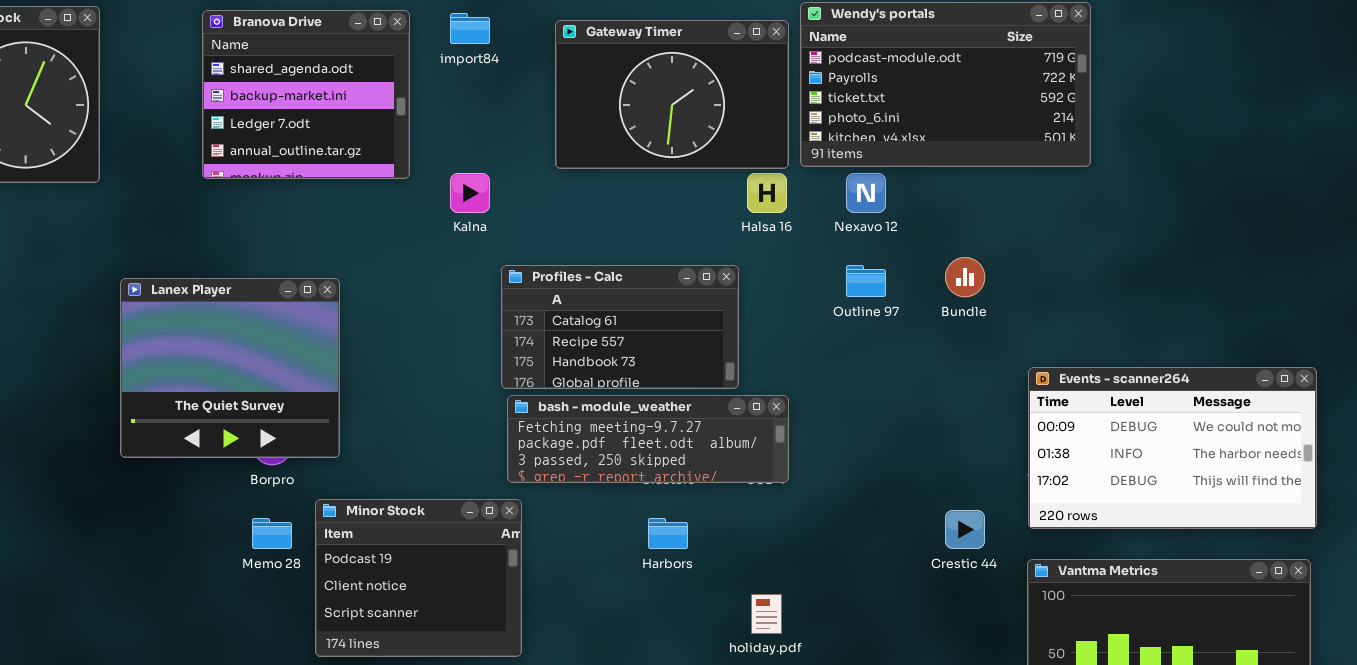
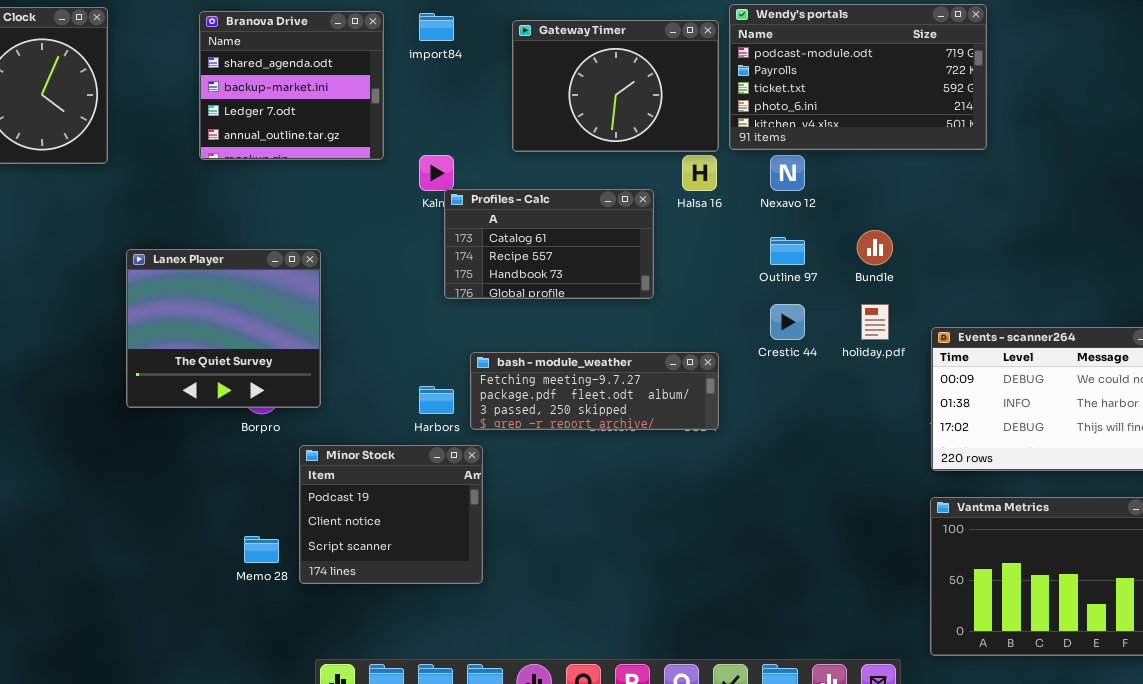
Profiles - Calc: [501,265,739,389] -> [444,189,654,299], moved
Crestic 44: [945,510,985,549] -> [770,304,805,340], moved
Memo 28: [252,518,292,549] -> [244,536,279,563], moved
Harbors: [648,518,688,549] -> [419,386,454,414], moved
holiday.pdf: [751,594,782,634] -> [861,304,889,340], moved

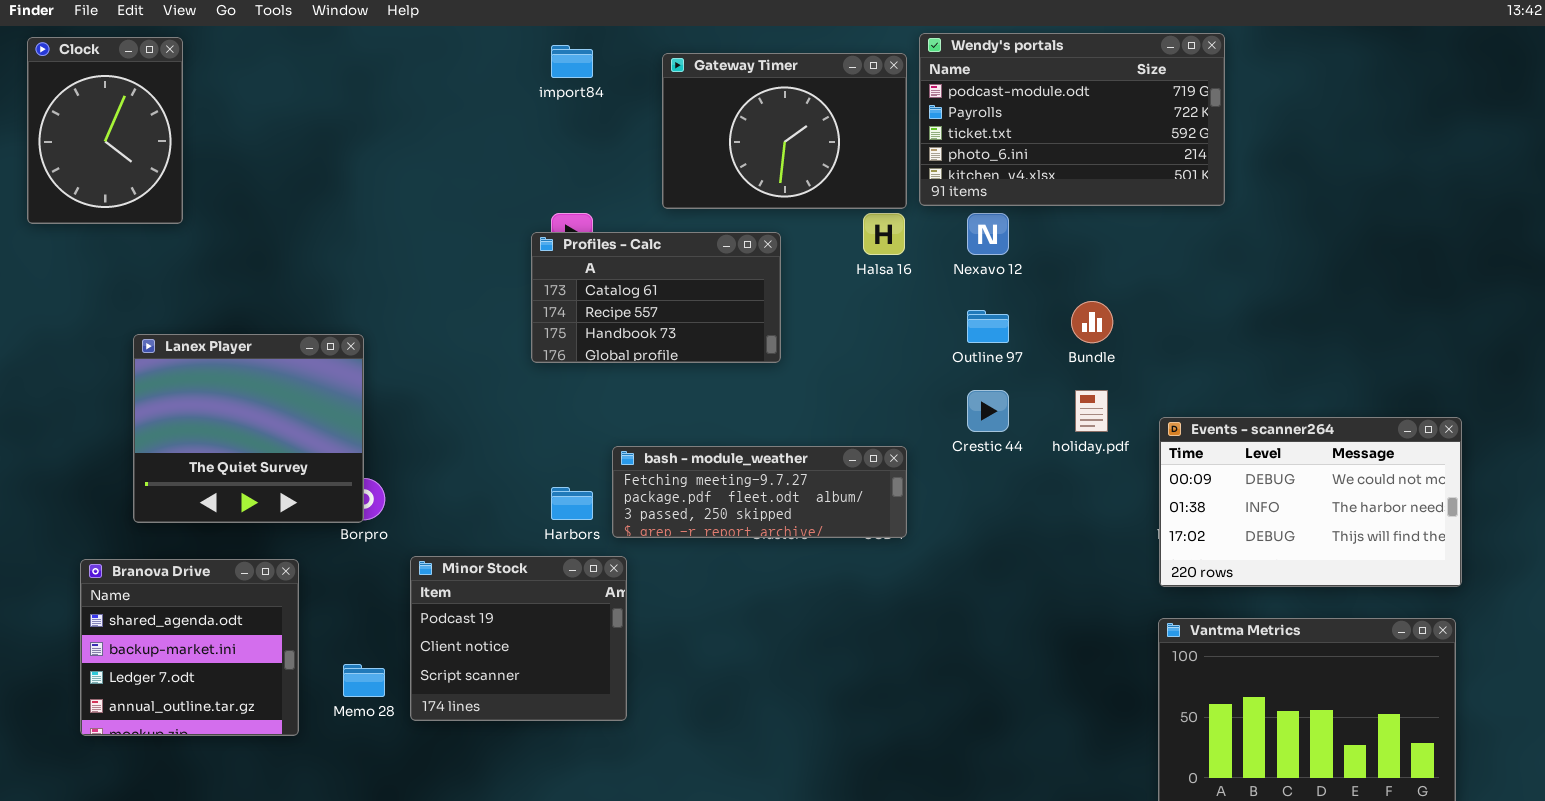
Branova Drive: [199,11,384,160] -> [80,559,299,736], moved
Profiles - Calc: [444,189,654,299] -> [531,232,781,363], moved
Lanex Player: [126,249,321,408] -> [133,334,364,523], moved

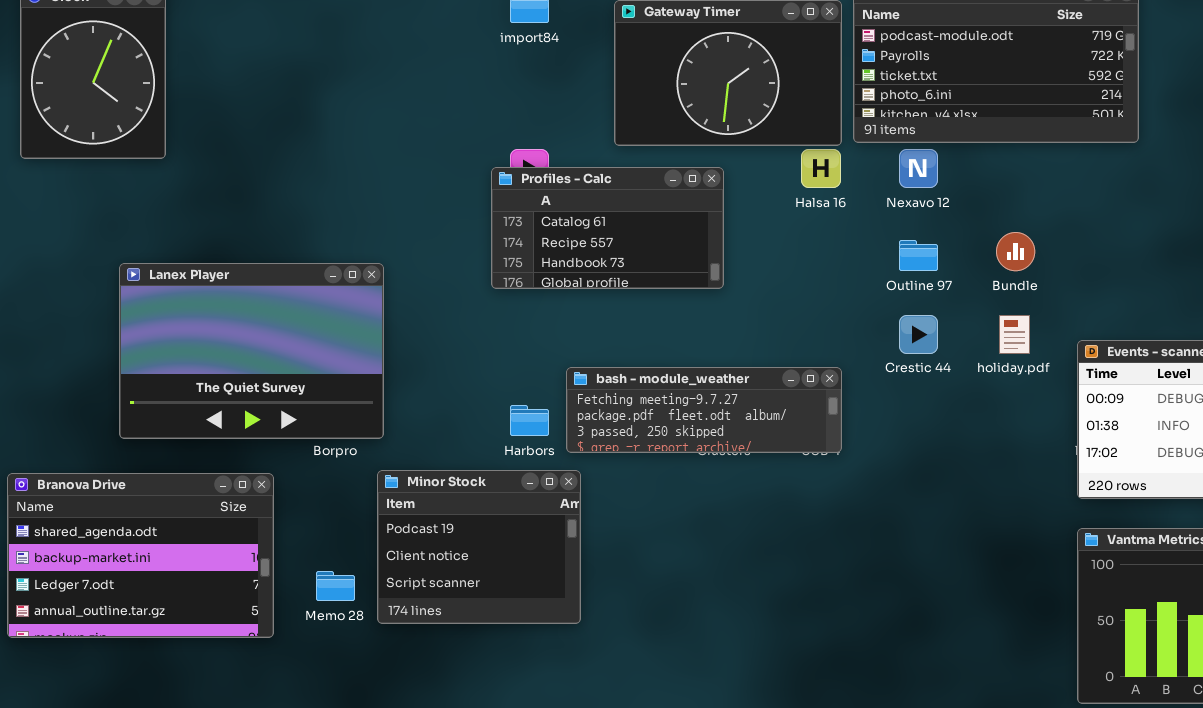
Lanex Player: [133,334,364,523] -> [119,263,384,439], resized
Branova Drive: [80,559,299,736] -> [7,473,274,638], resized

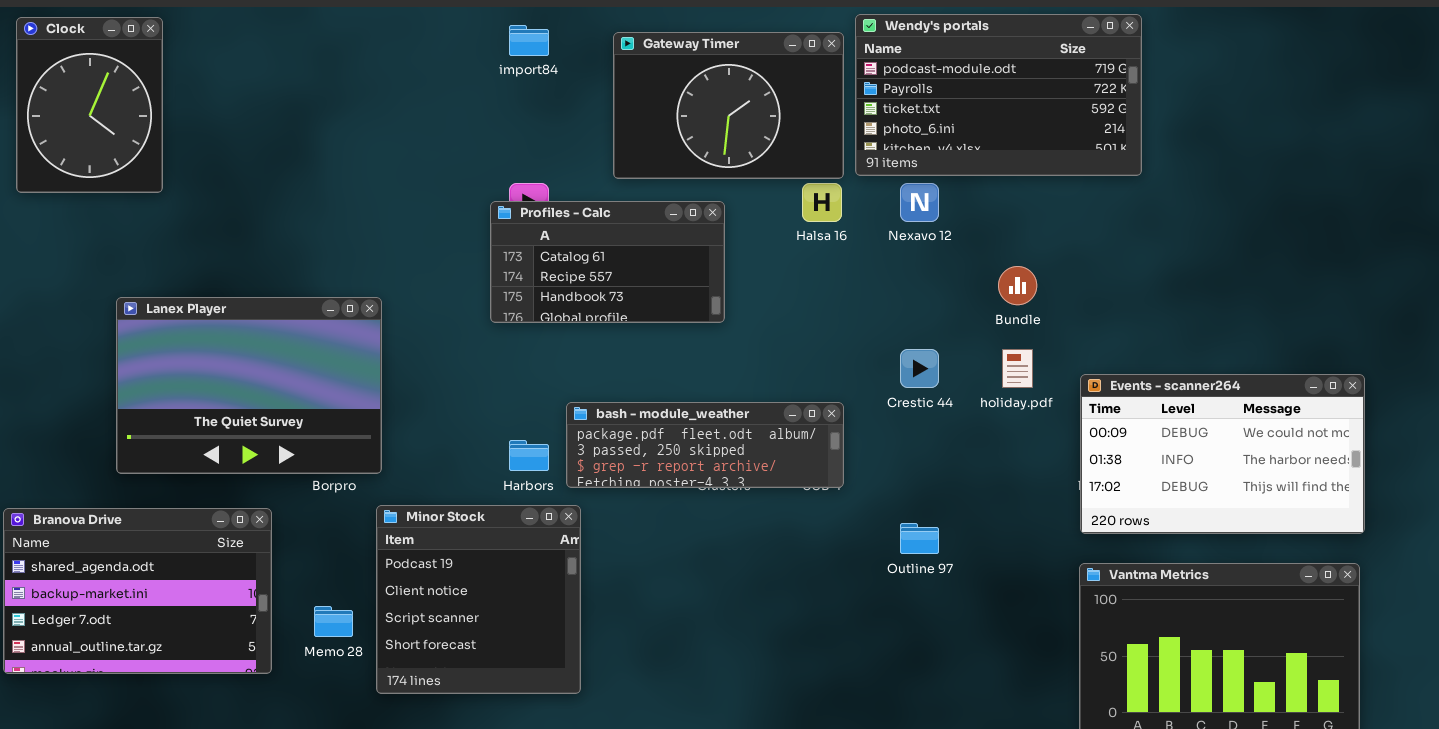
Outline 97: [899,240,938,271] -> [900,523,939,554], moved
bash - module_weather: [566,367,842,453] -> [566,402,844,488], scrolled down 1 row
Minor Stock: [377,470,581,624] -> [376,505,581,694], resized

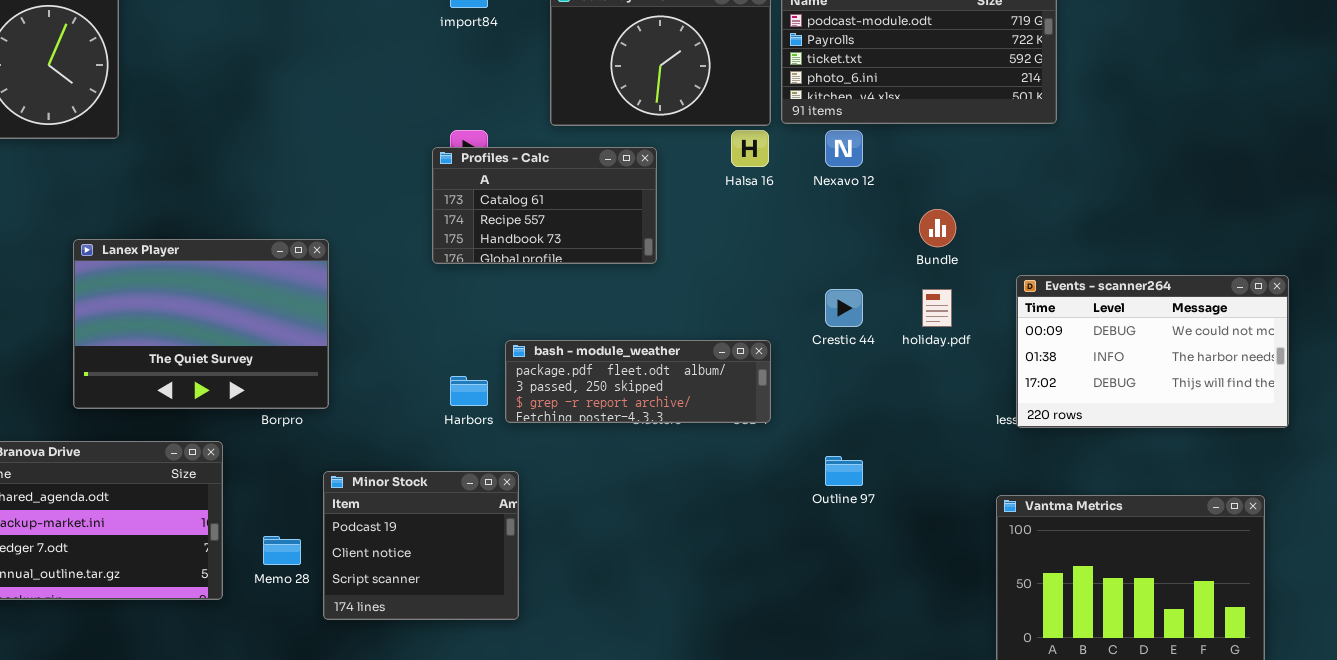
Events - scanner264: [1080,374,1365,534] -> [1016,275,1289,428], moved
Minor Stock: [376,505,581,694] -> [323,471,519,620], resized

